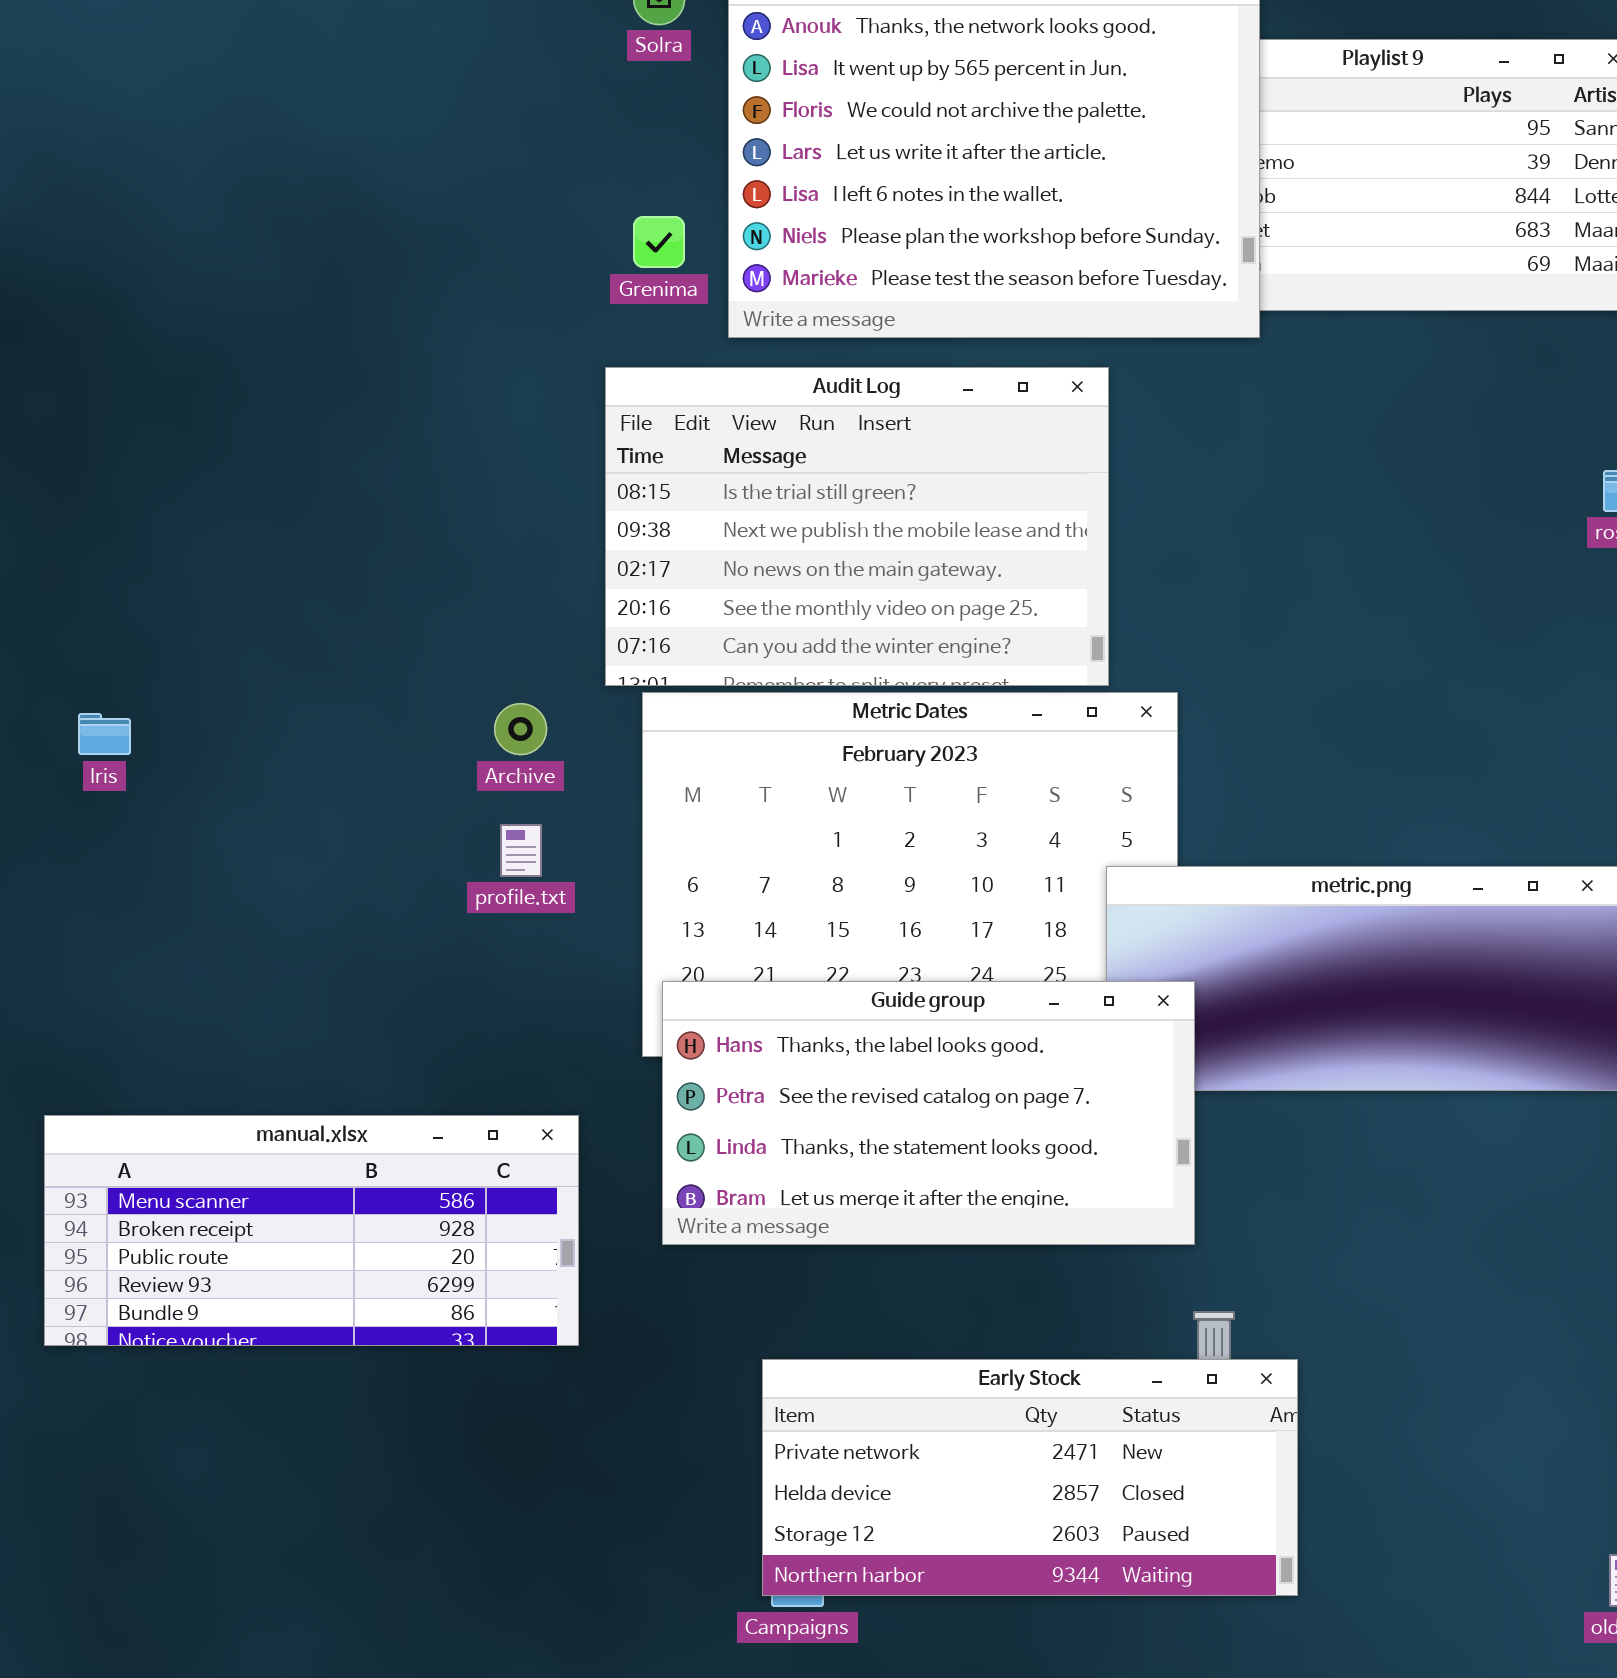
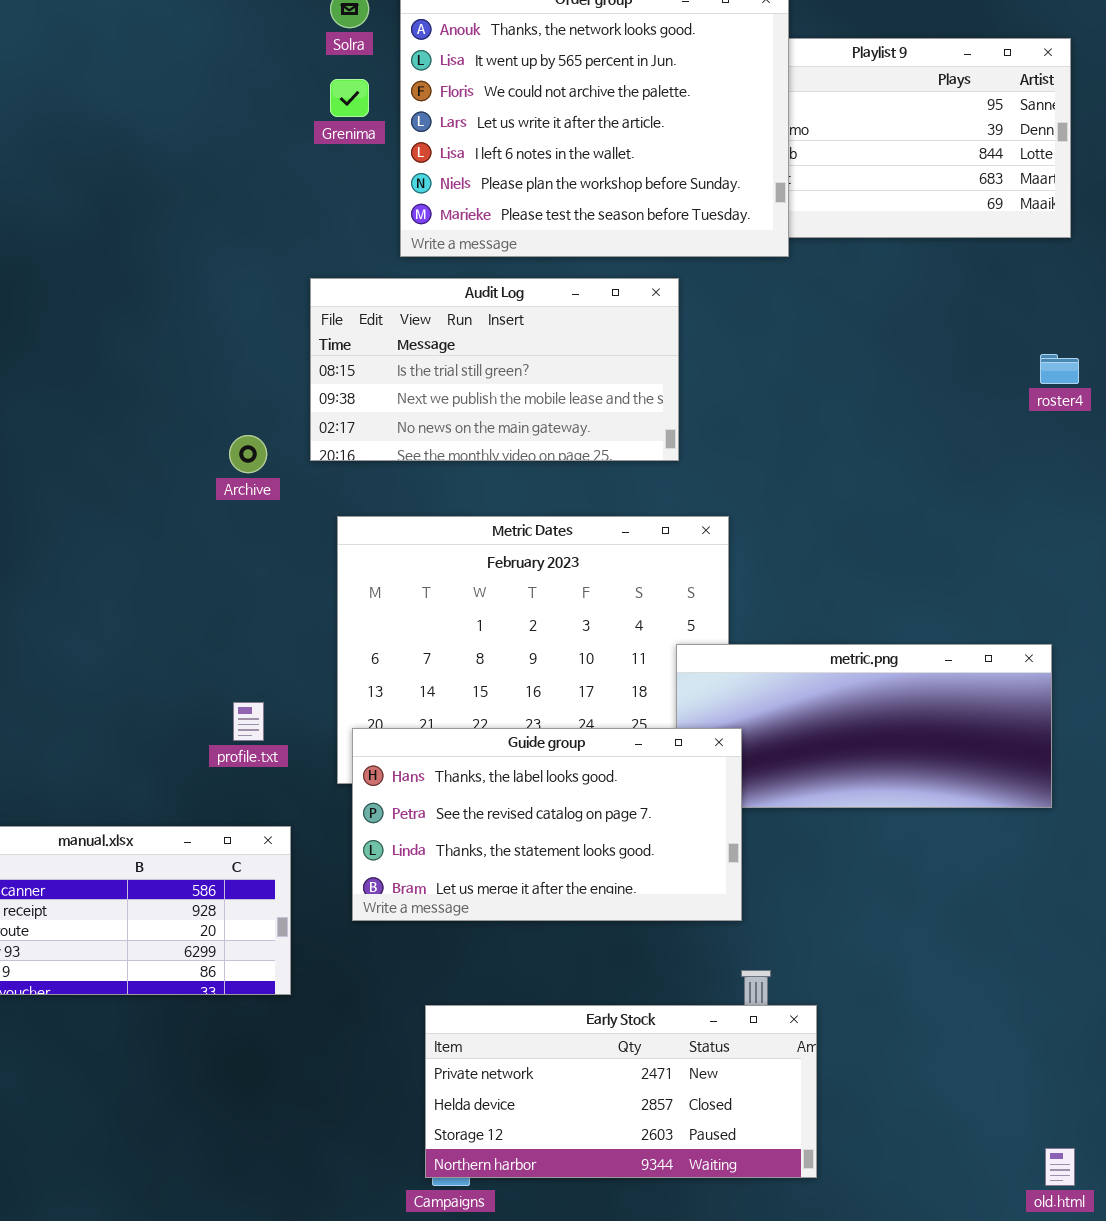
Grenima: [633,216,685,268] -> [330,79,369,117], moved
Audit Log: [605,367,1109,686] -> [310,278,679,461], resized
Archive: [494,703,547,755] -> [229,435,267,473], moved
profile.txt: [500,824,542,877] -> [233,702,264,741], moved

